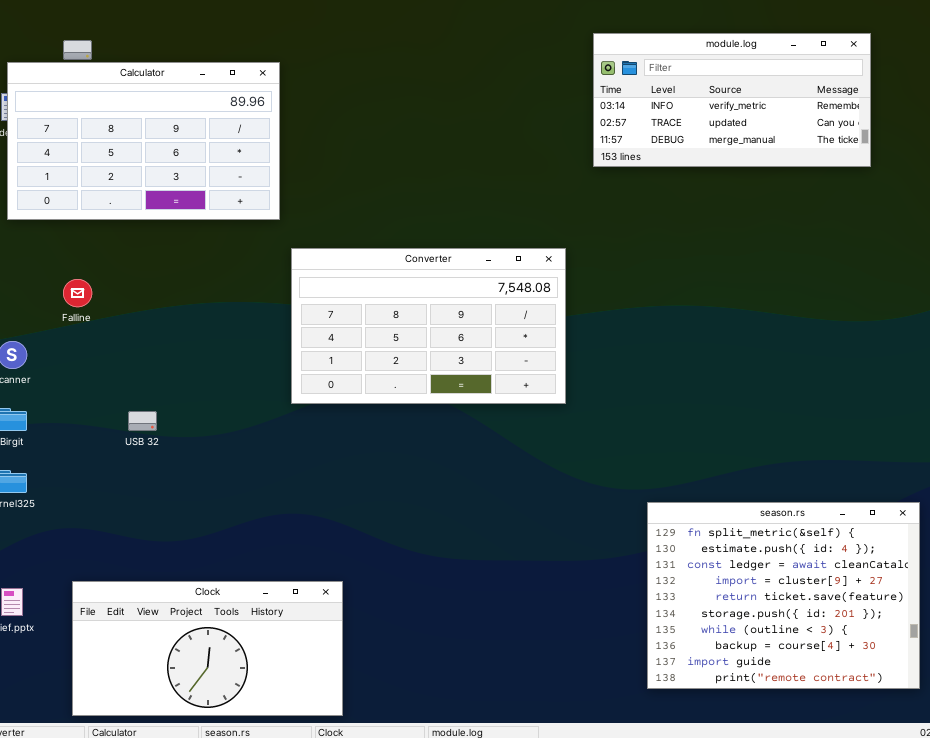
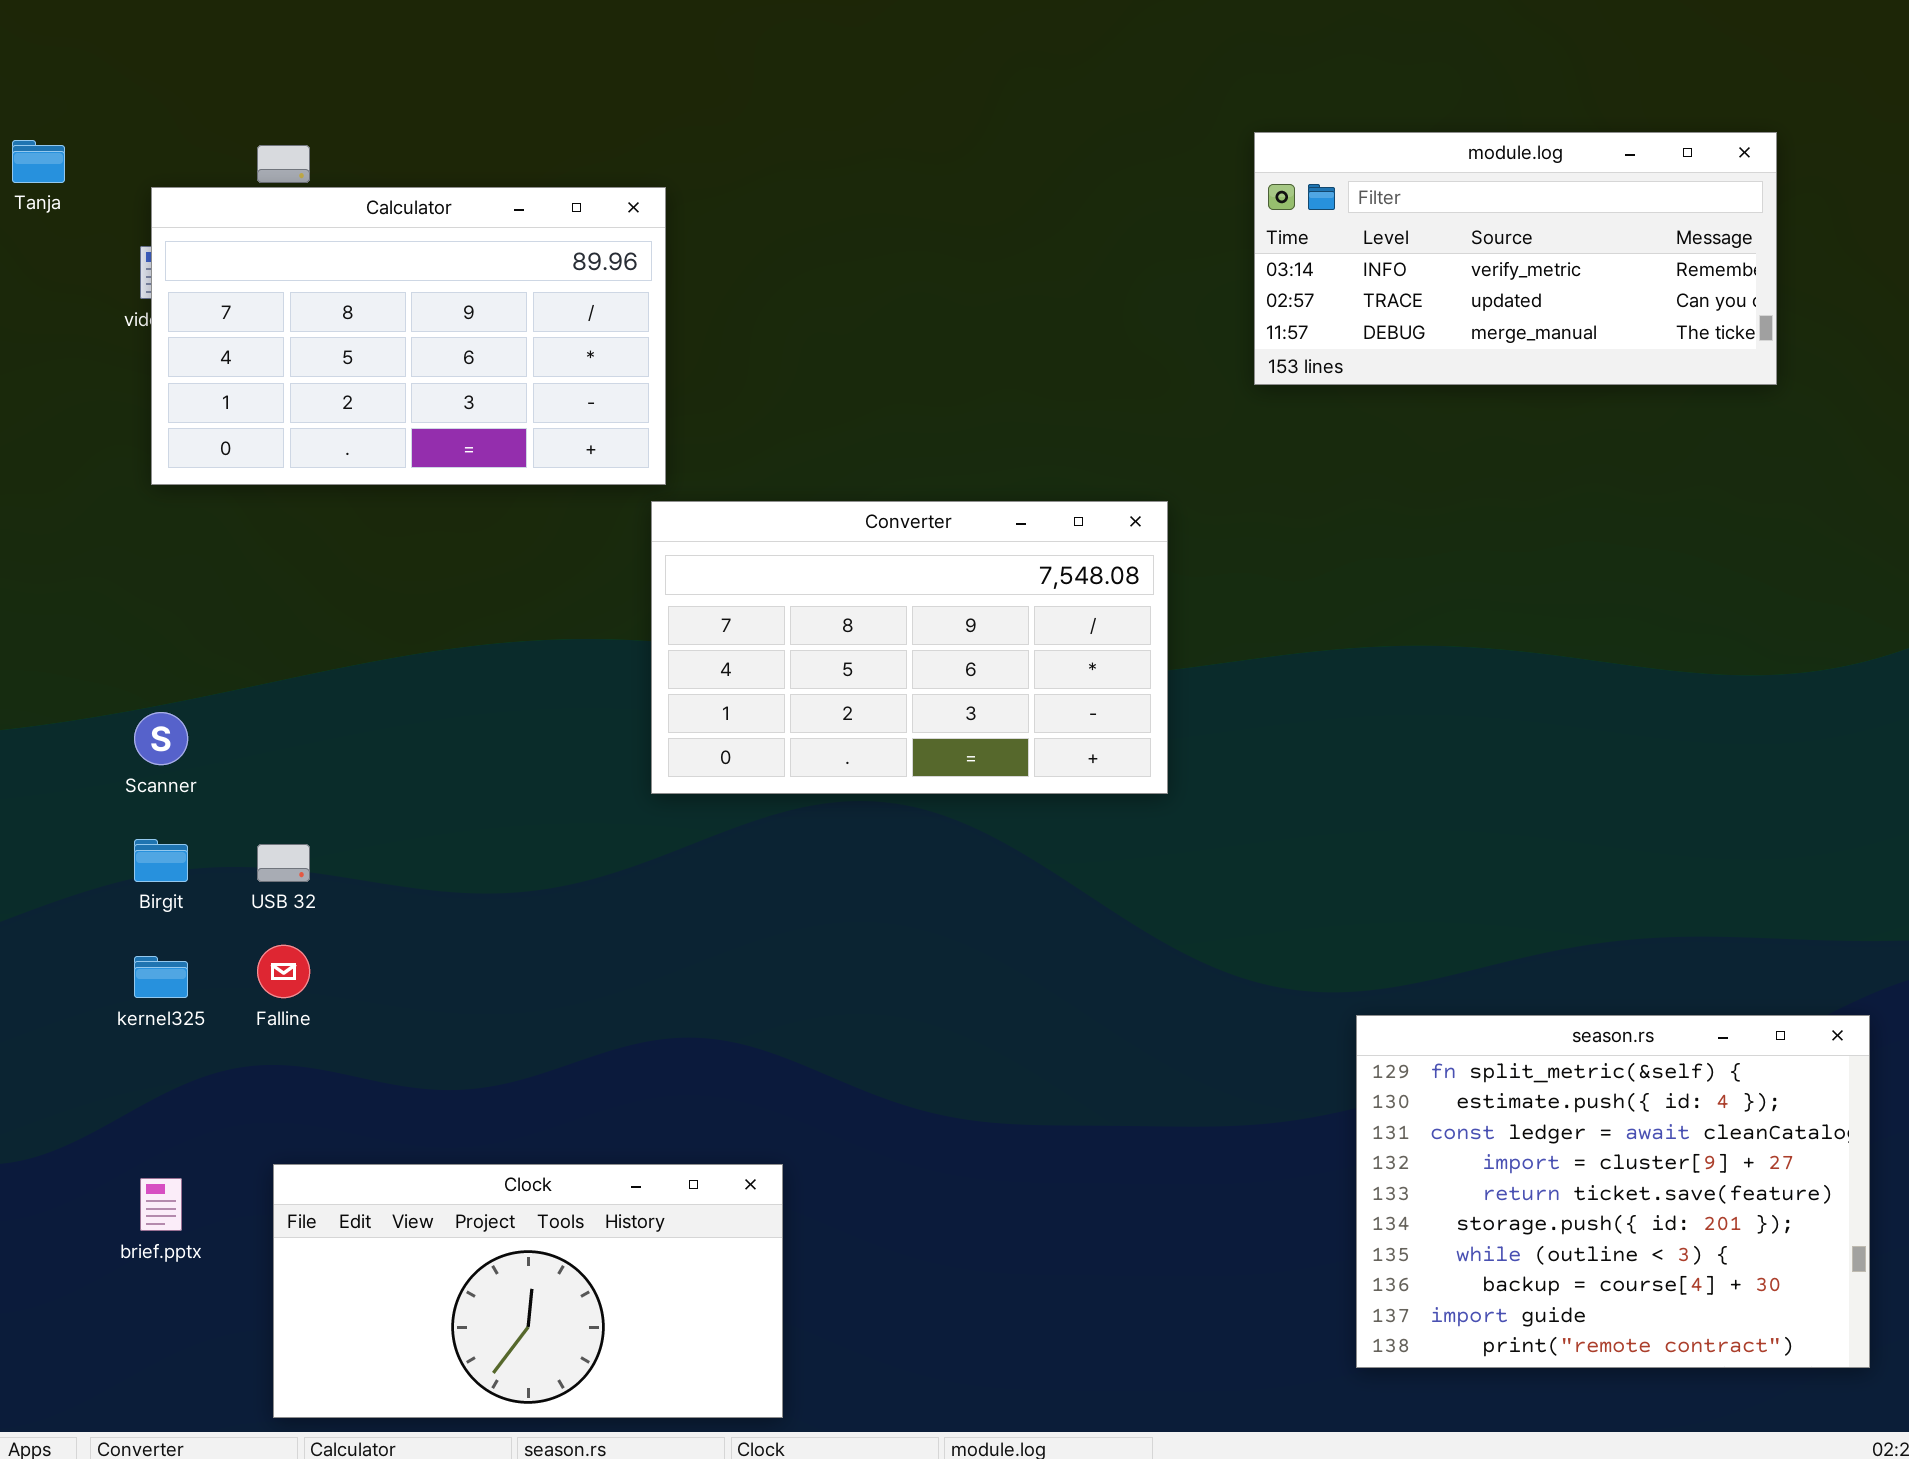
Converter: [291,248,566,404] -> [651,501,1168,794], moved
Falline: [63,279,92,307] -> [257,945,310,998], moved
USB 32: [128,411,157,431] -> [257,844,310,882], moved

